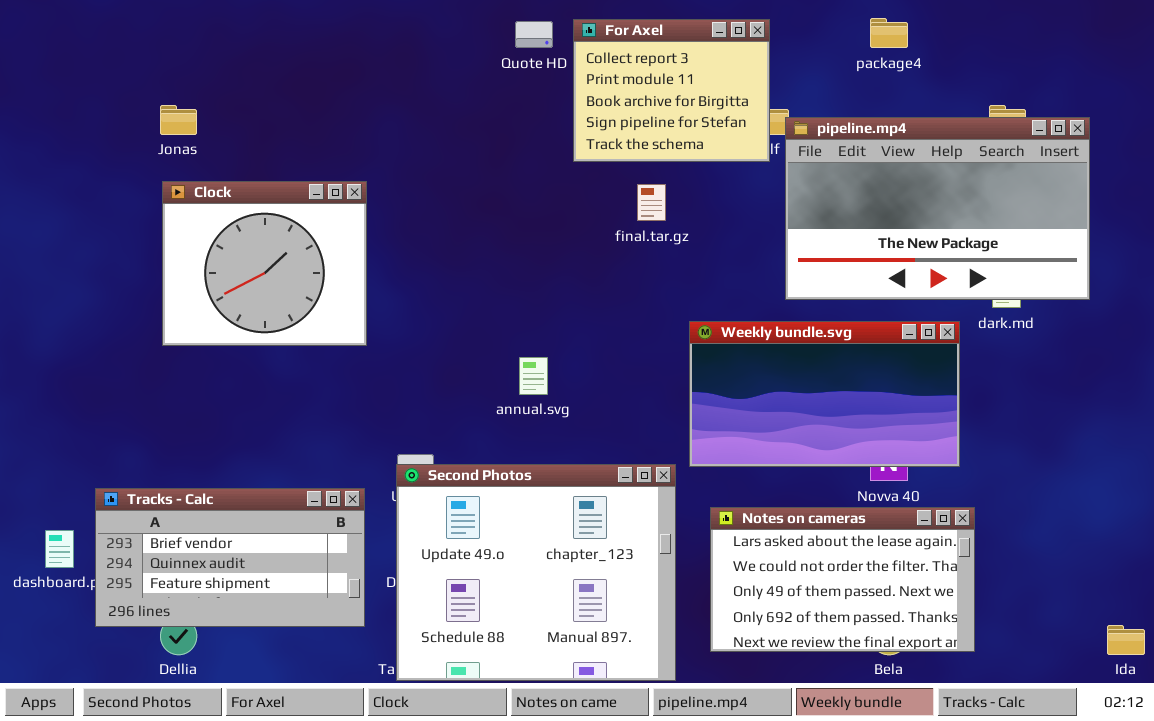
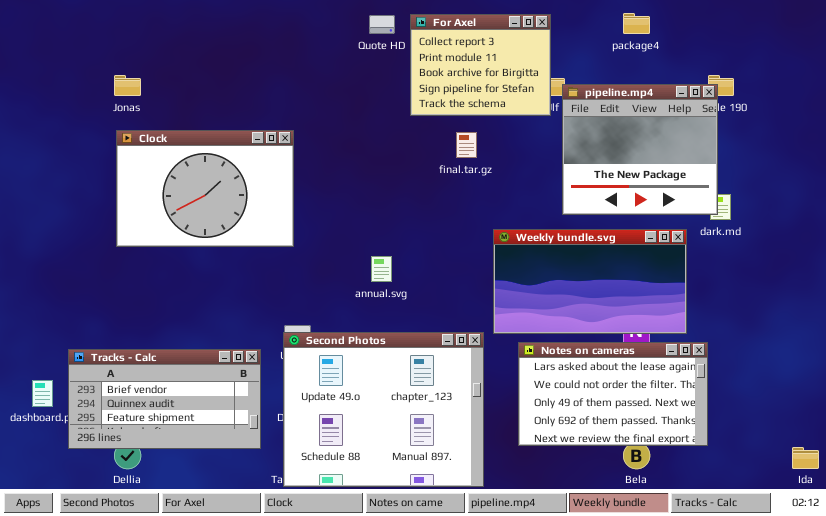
pipeline.mp4: [785,117,1090,300] -> [562,84,718,215], resized
Clock: [162,181,367,346] -> [116,130,294,247], resized
Notes on cameras: [710,507,975,652] -> [518,342,708,446], moved

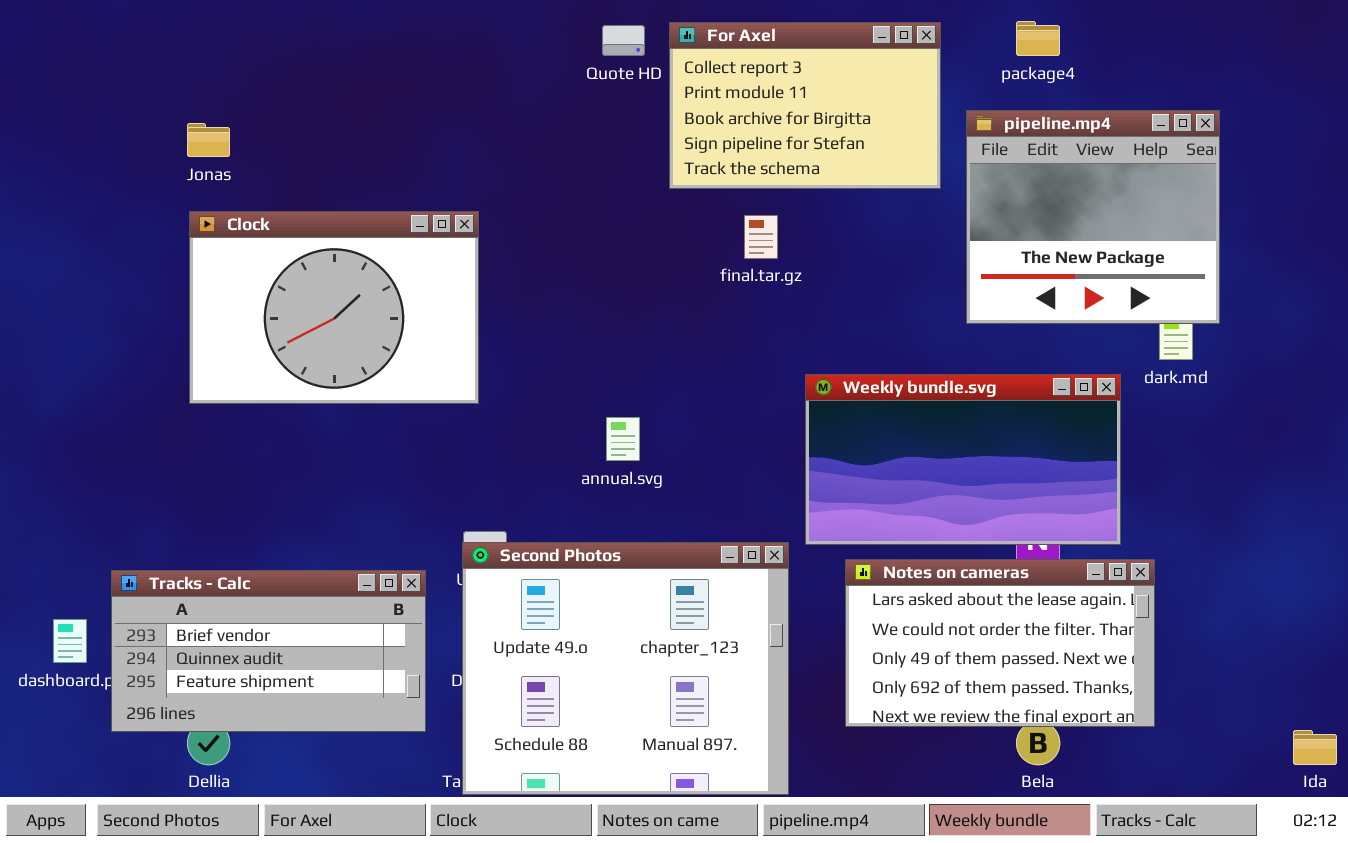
For Axel: [410,14,551,116] -> [669,22,941,189], resized
pipeline.mp4: [562,84,718,215] -> [966,110,1220,324], moved

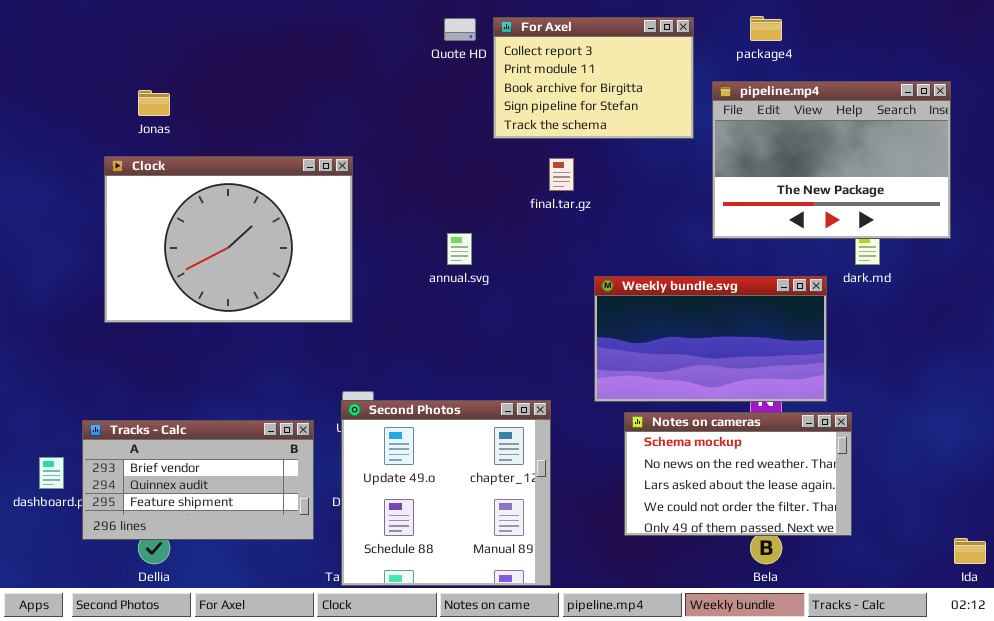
pipeline.mp4: [966,110,1220,324] -> [712,81,951,239], resized
Clock: [189,211,479,404] -> [104,156,353,323], resized
annual.svg: [606,417,640,461] -> [447,233,472,265], moved
Second Photos: [462,542,789,795] -> [341,400,551,586], resized
Notes on cameras: [845,559,1155,727] -> [624,412,852,536], scrolled up 2 rows

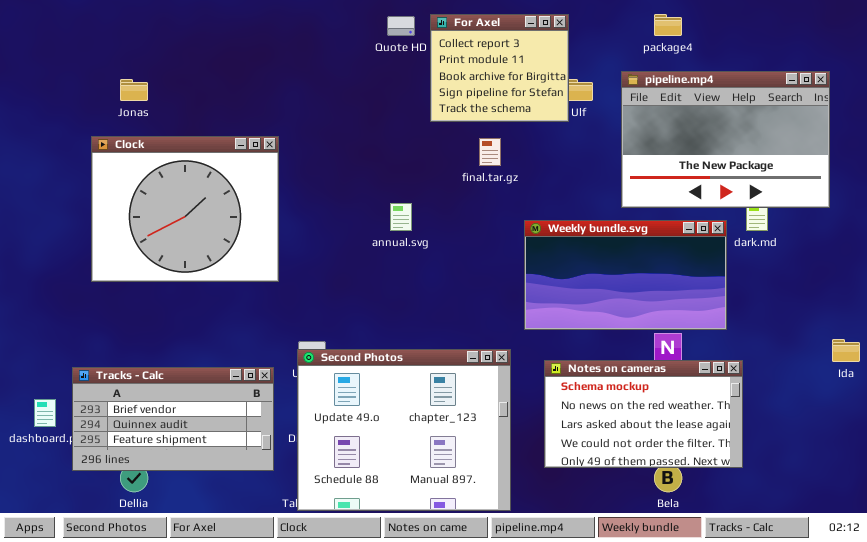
For Axel: [493,17,694,139] -> [430,14,569,122], resized
Clock: [104,156,353,323] -> [91,136,279,282], resized
Weekly bundle.svg: [594,276,827,402] -> [524,220,727,330], moved
Second Photos: [341,400,551,586] -> [297,349,511,511], resized
Ida: [954,538,986,564] -> [832,339,860,362], moved

